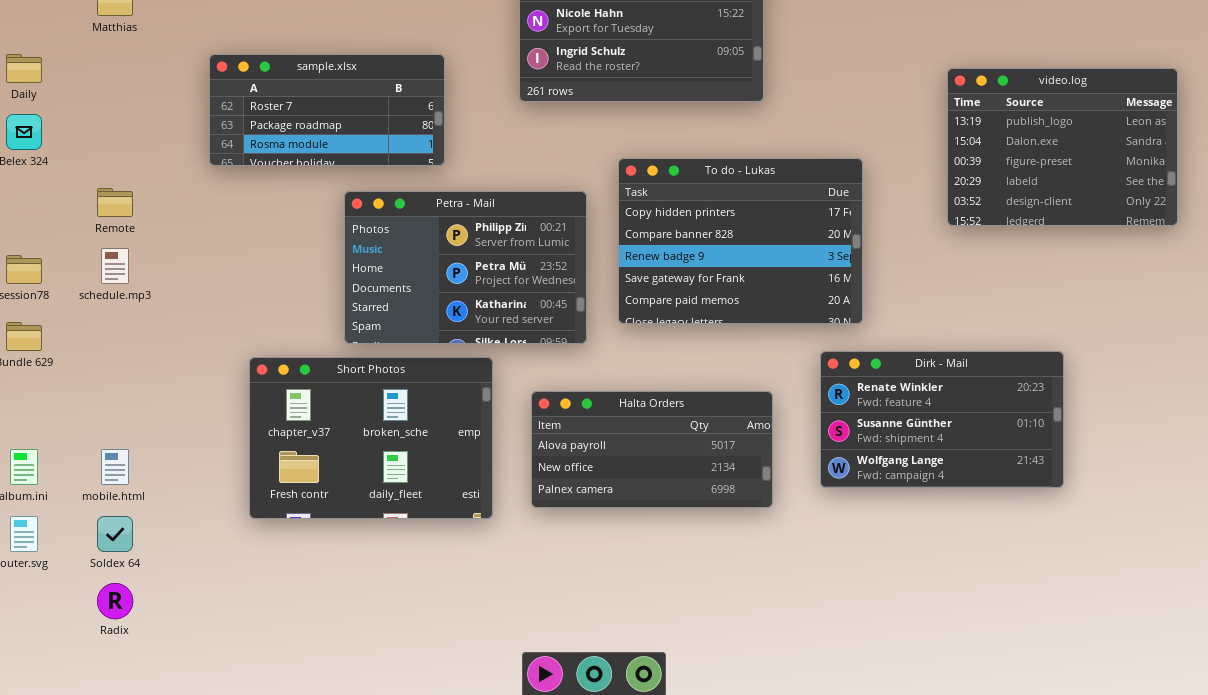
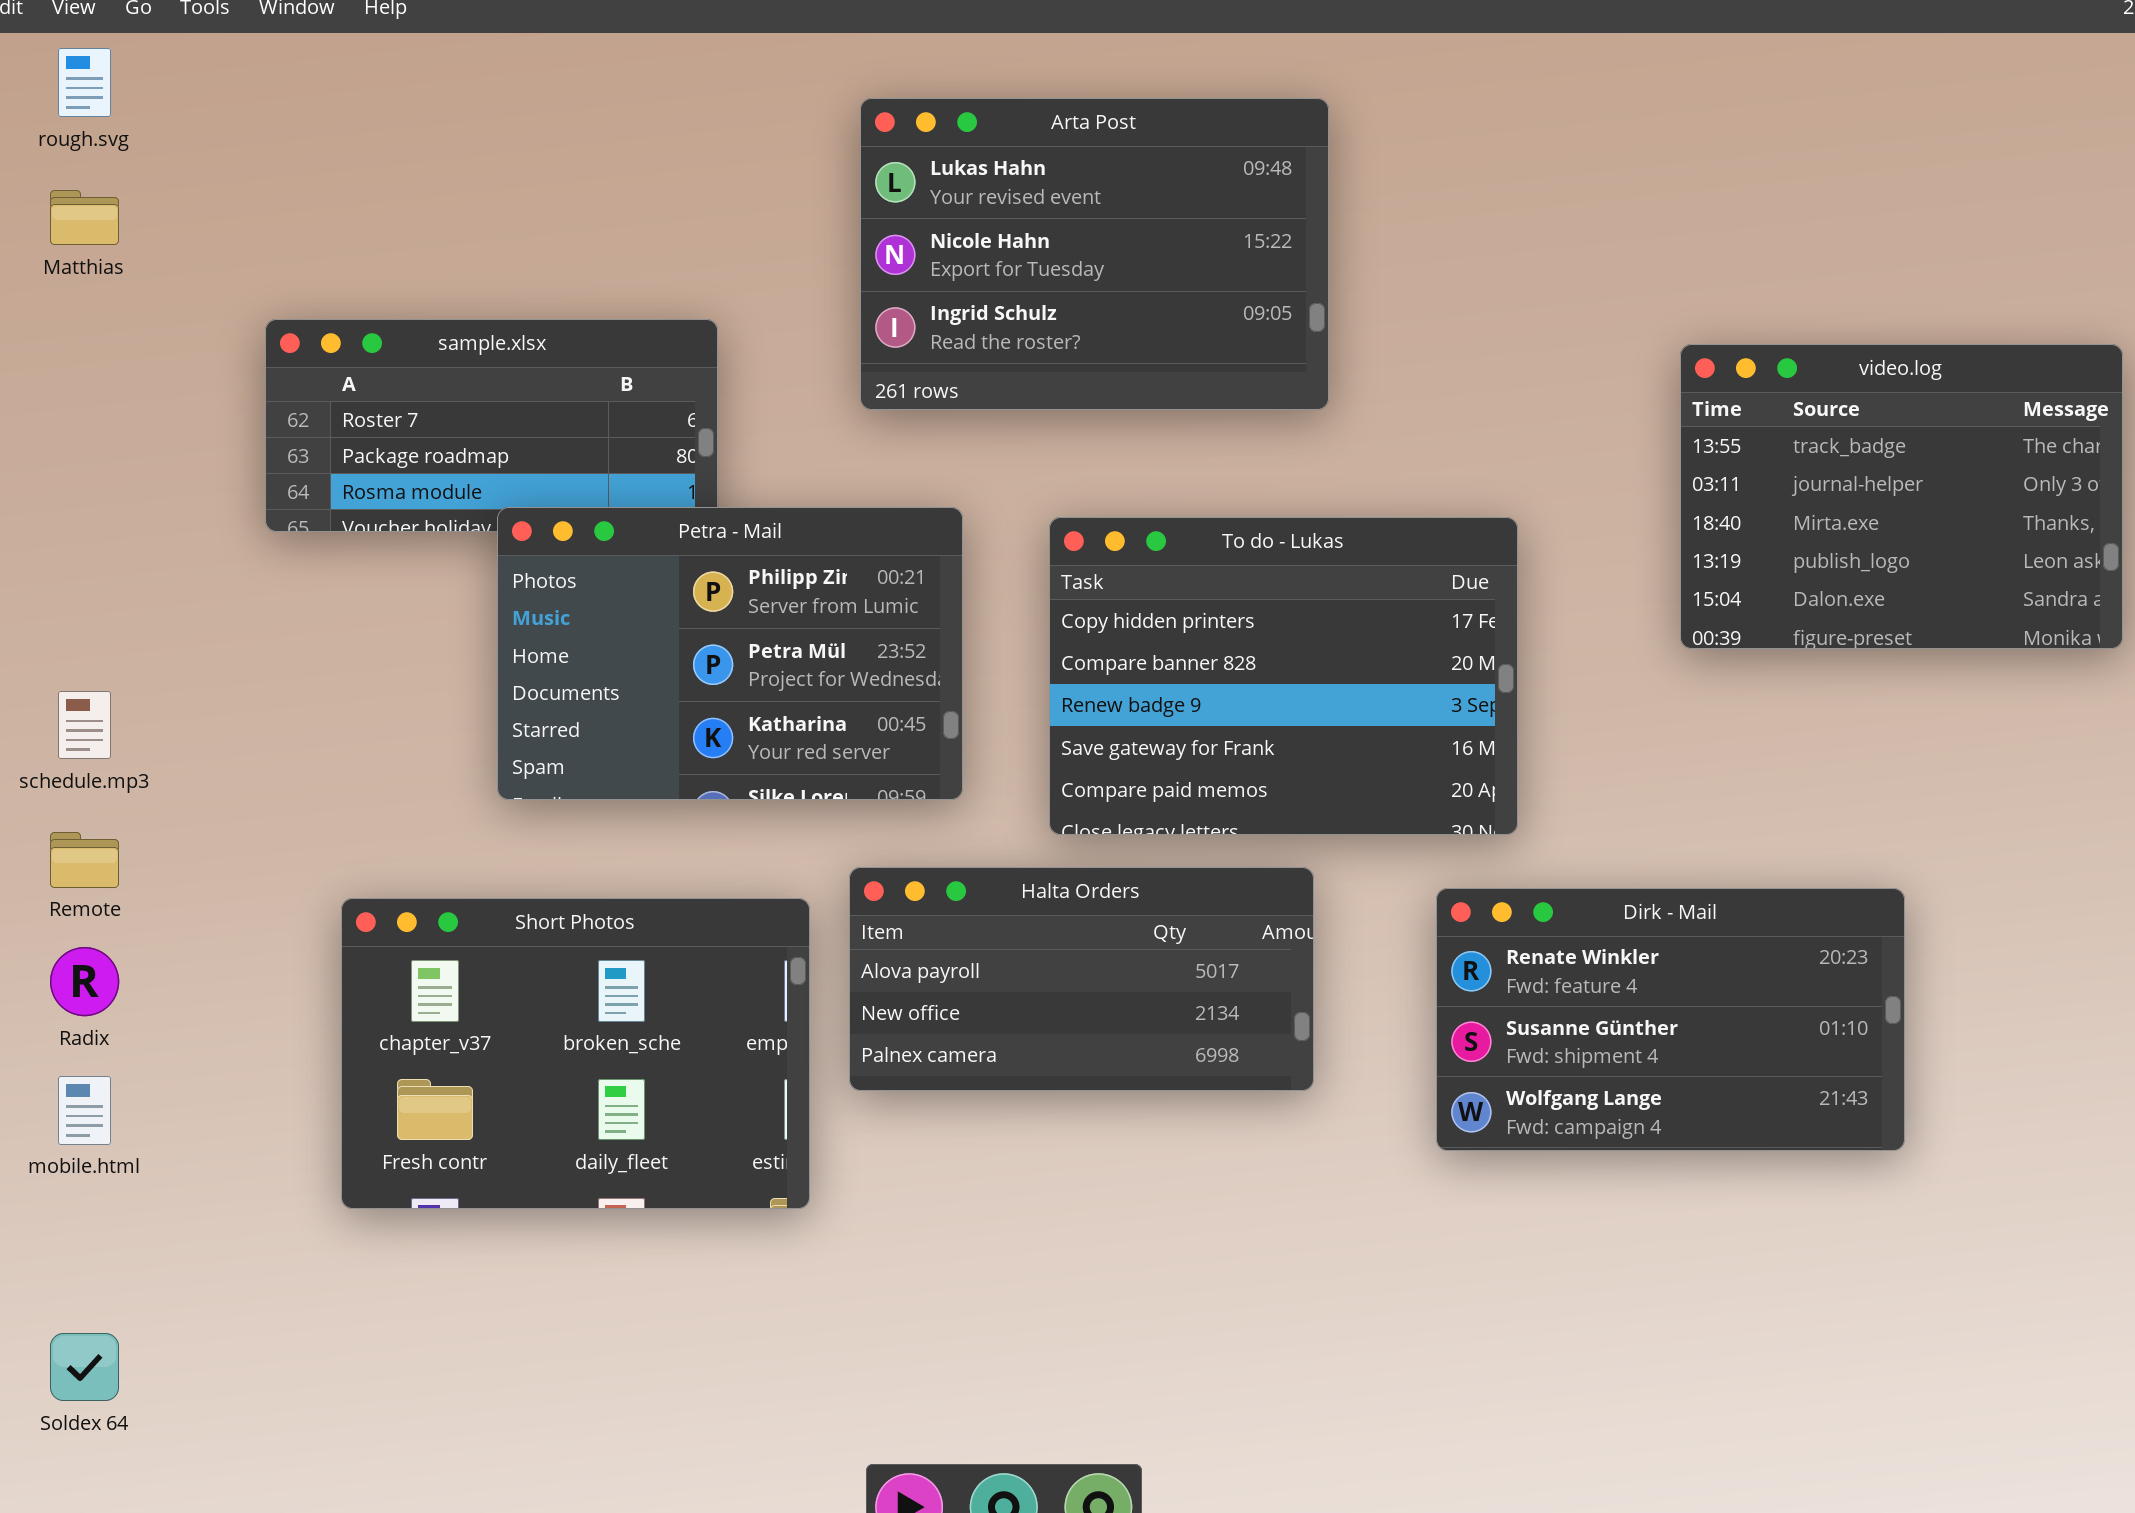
video.log: [947,68,1178,226] -> [1680,344,2123,649], scrolled up 3 rows
Remote: [97,188,133,217] -> [50,832,119,888], moved
Petra - Mail: [344,191,587,344] -> [497,507,963,800], moved
Halta Orders: [531,391,773,508] -> [849,867,1314,1091], moved
Soldex 64: [97,516,133,552] -> [50,1333,119,1401], moved
Radix: [97,583,133,619] -> [50,947,119,1016], moved

